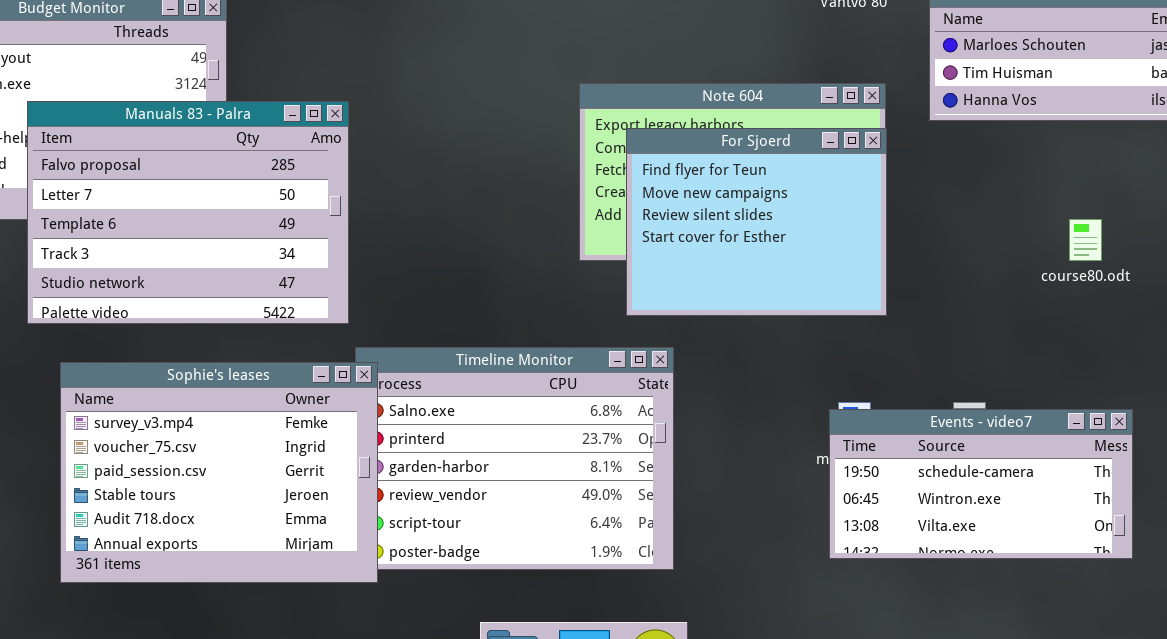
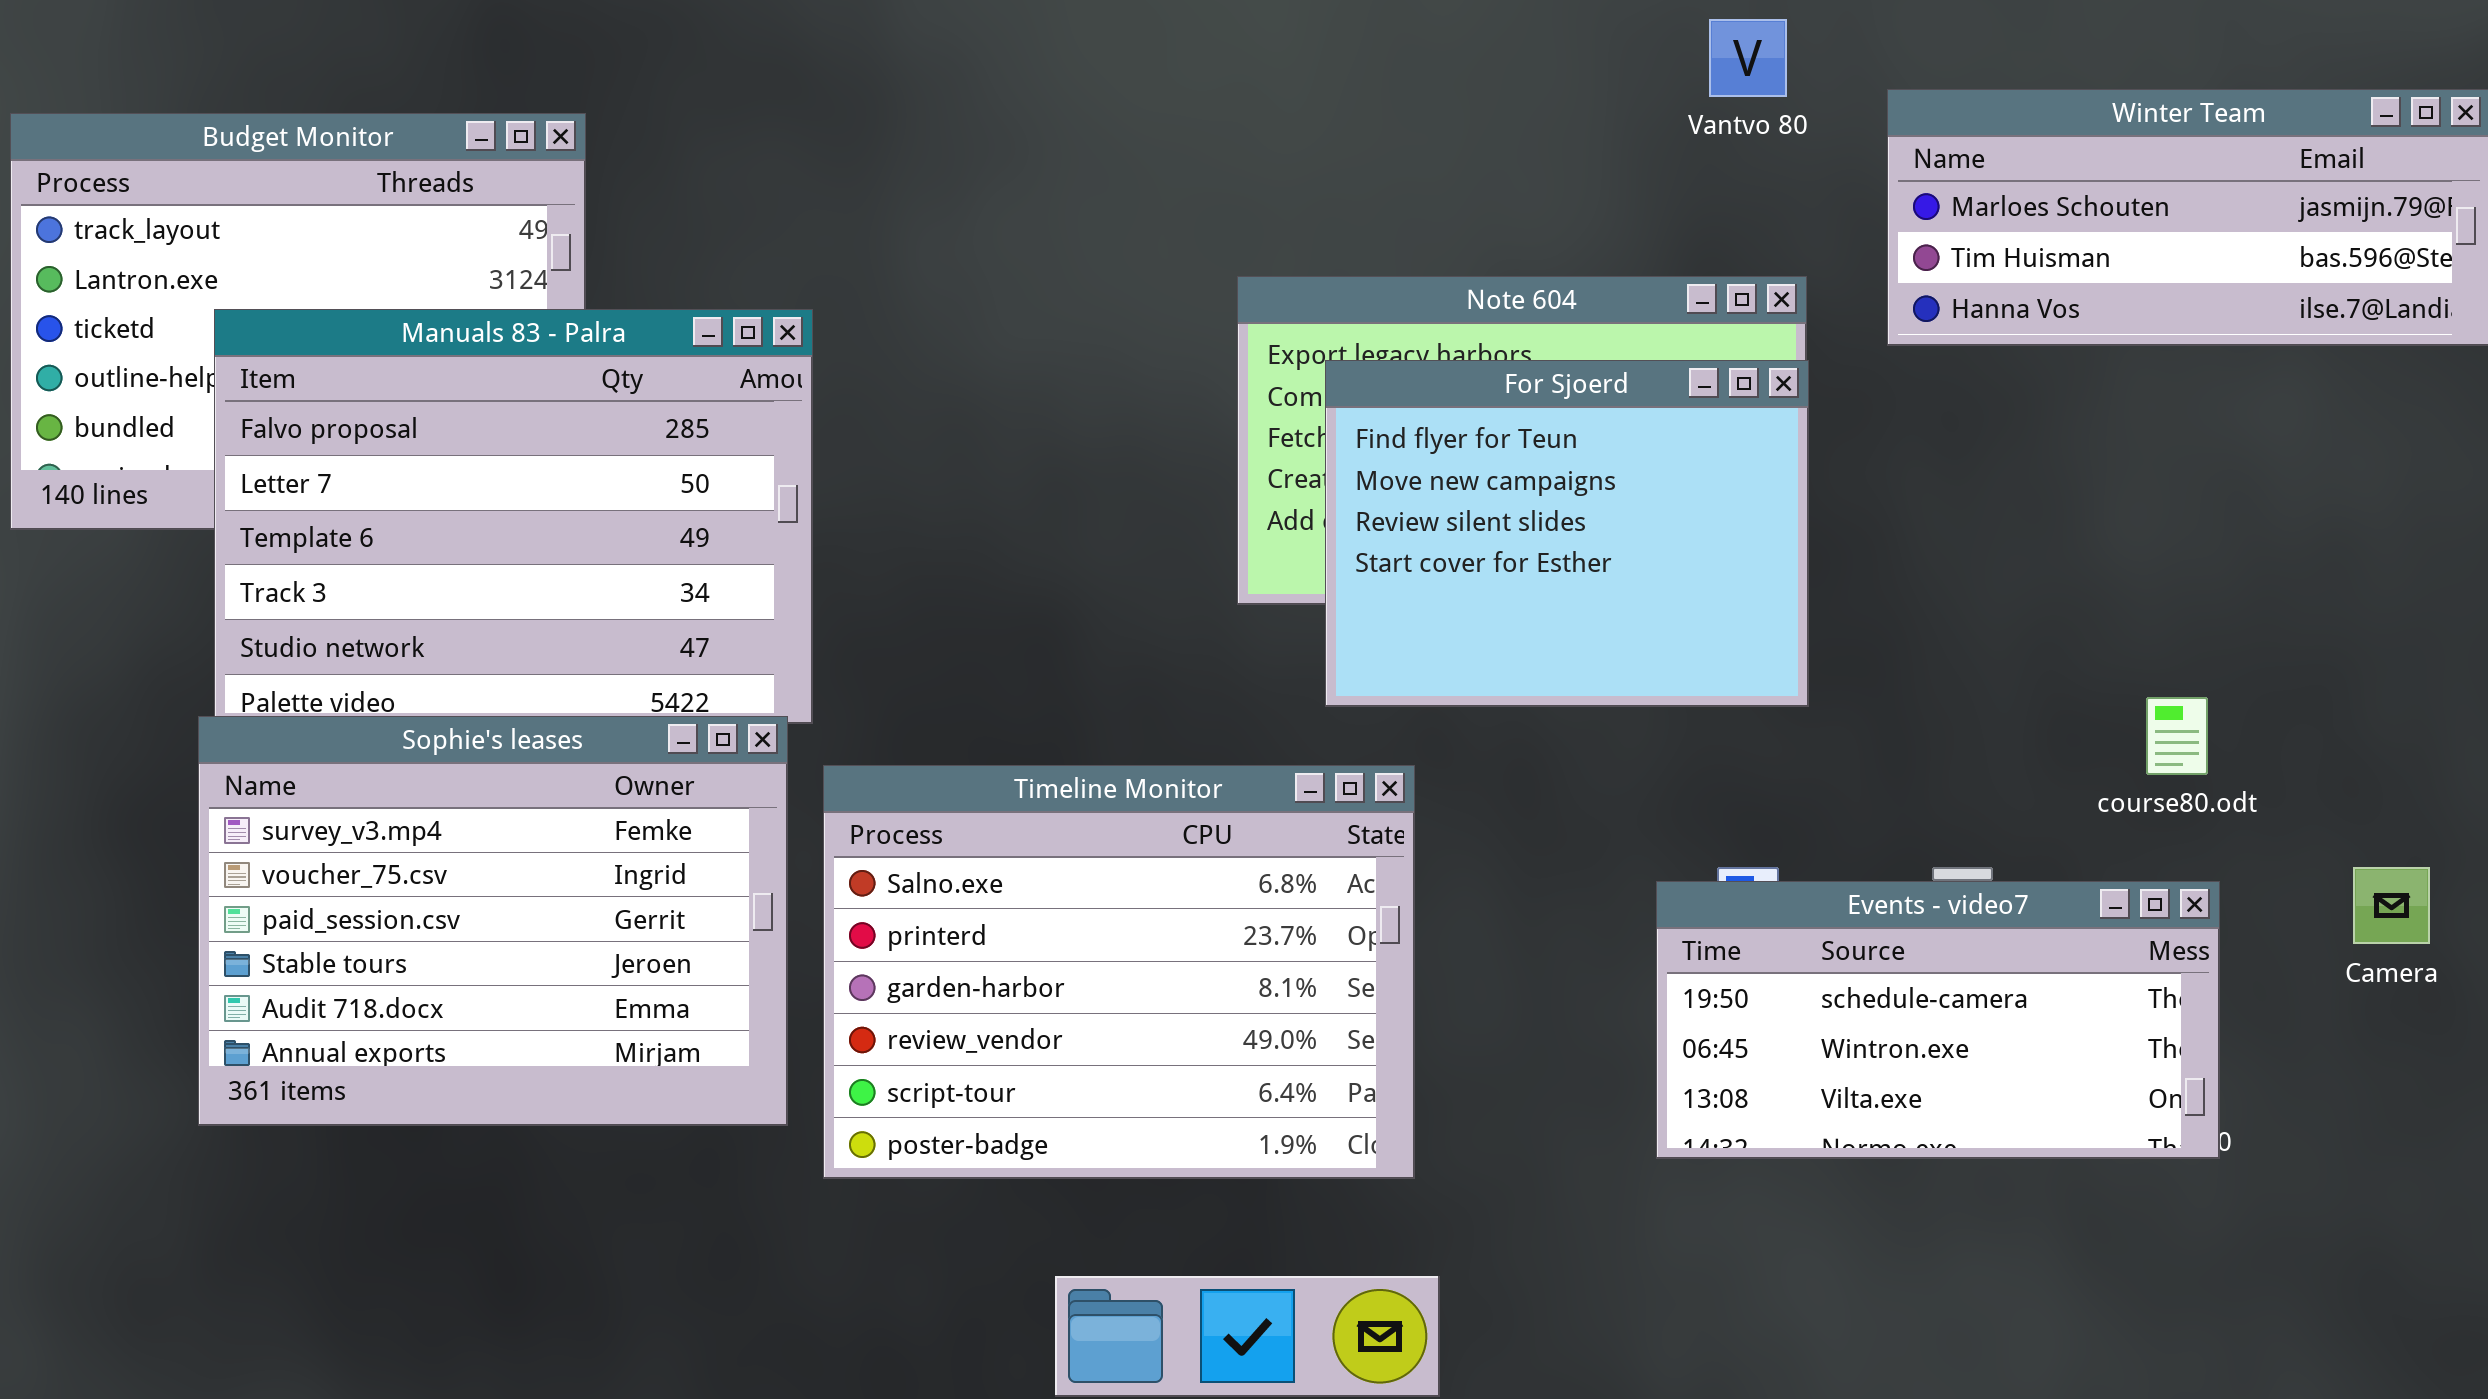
course80.odt: [1069,219,1102,261] -> [2146,697,2208,775], moved
Sophie's leases: [60,362,378,583] -> [198,716,788,1126], moved
Events - video7: [829,409,1133,559] -> [1656,881,2220,1159], moved

